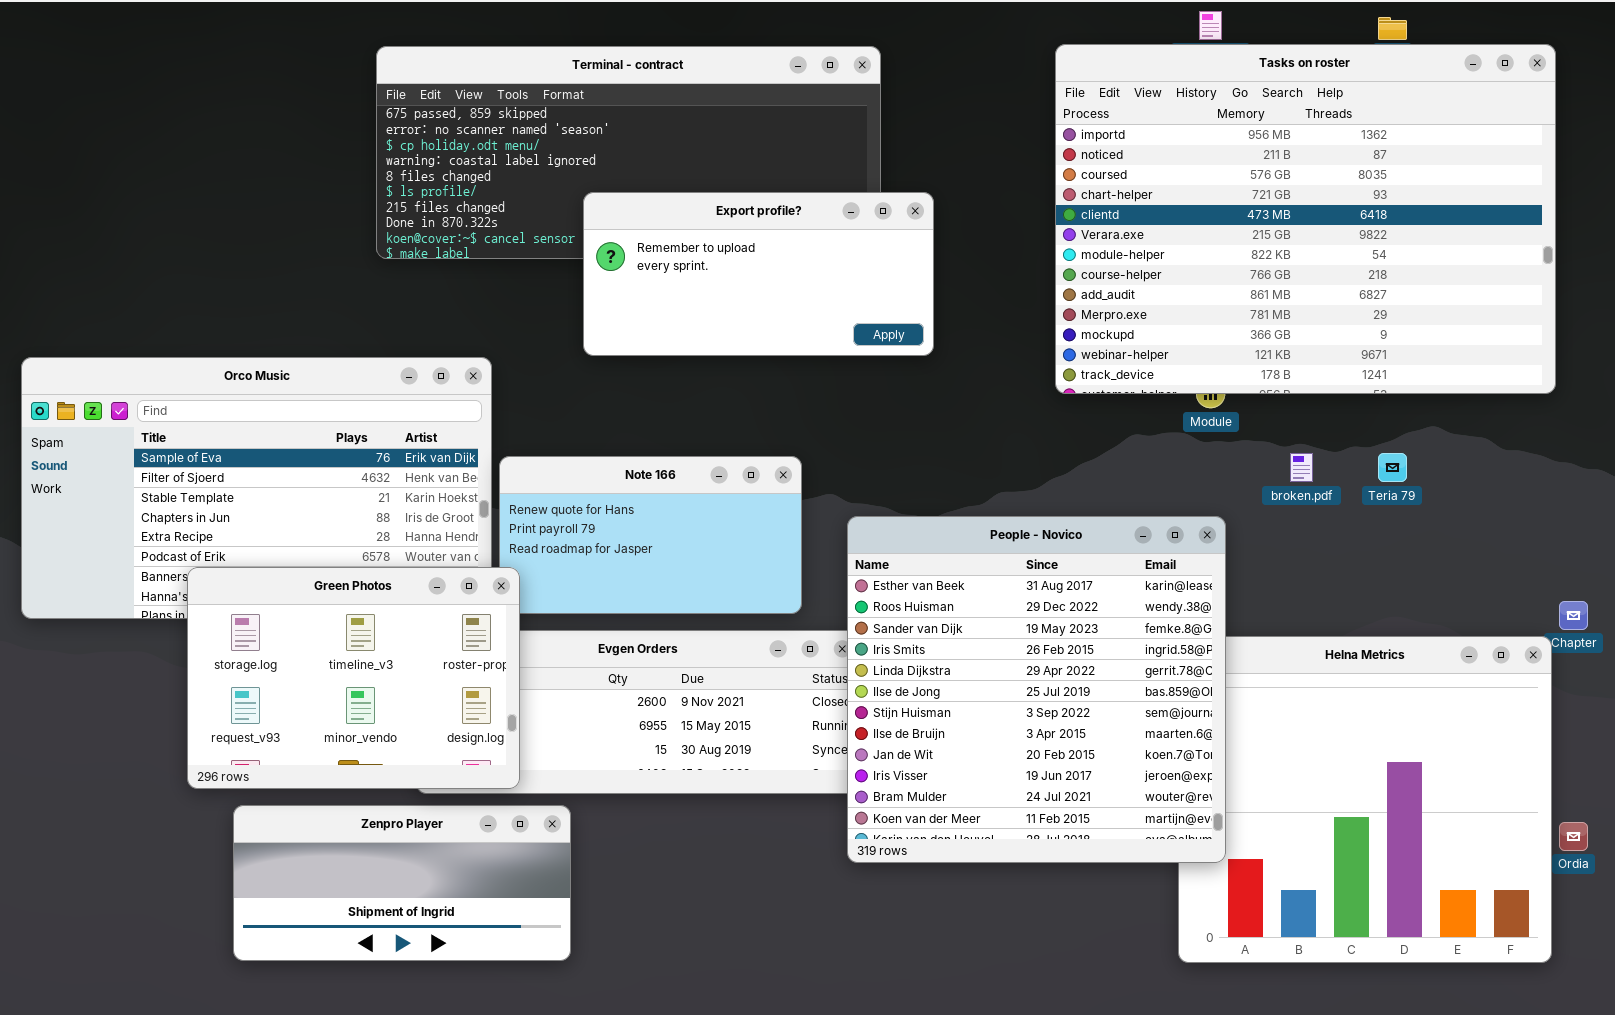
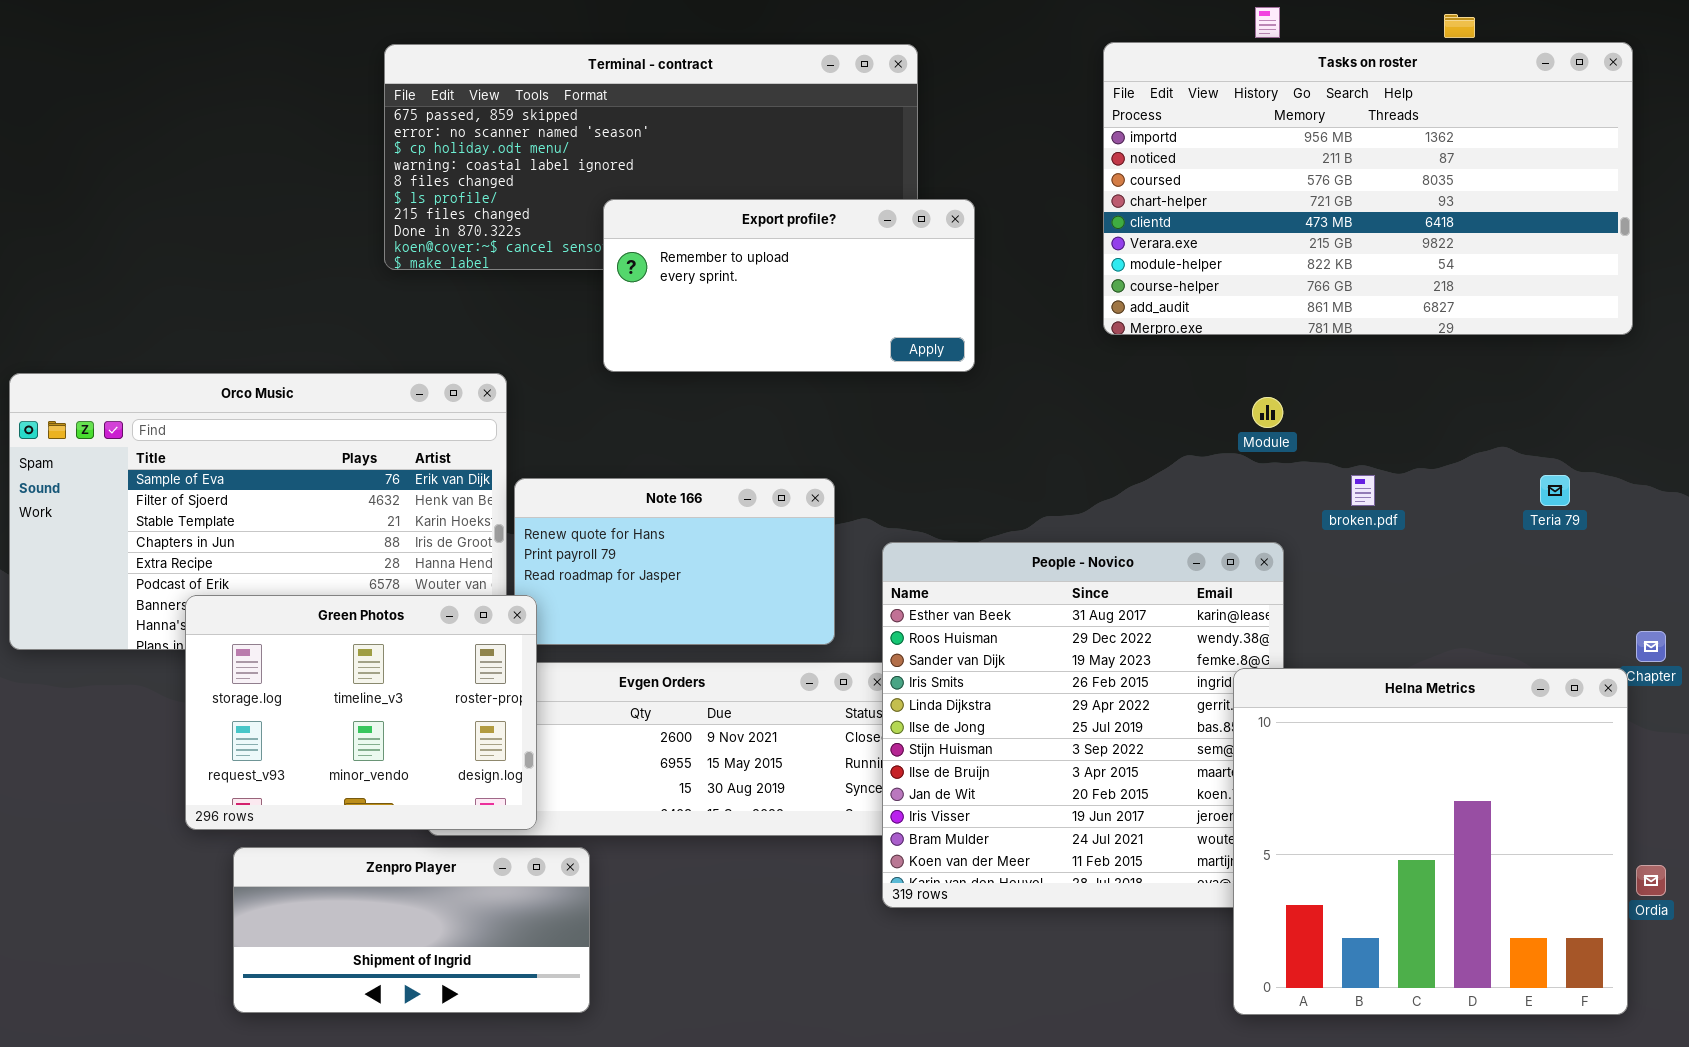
Tasks on roster: [1055,44,1556,394] -> [1103,42,1633,335], resized
Teria 79: [1378,453,1407,482] -> [1540,475,1570,506], moved
Helna Metrics: [1178,636,1552,963] -> [1233,668,1628,1015], raised

